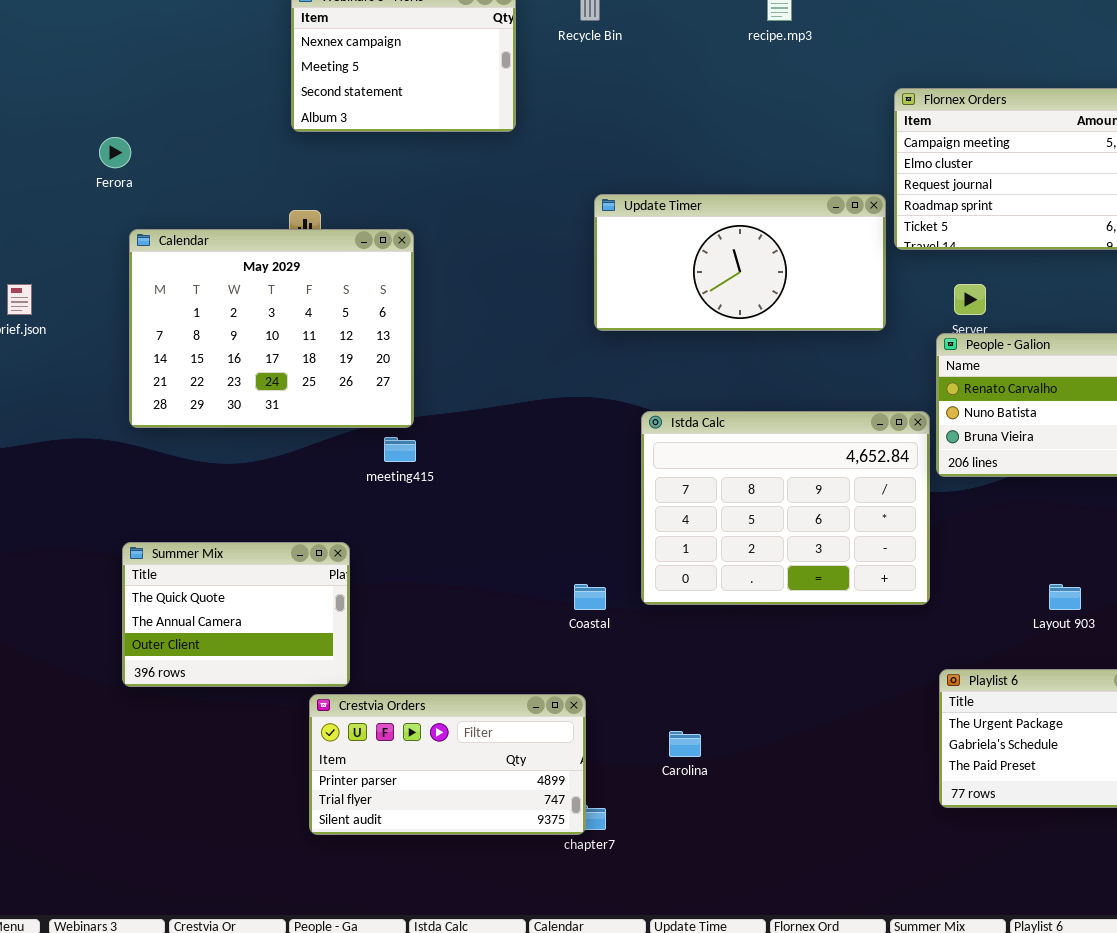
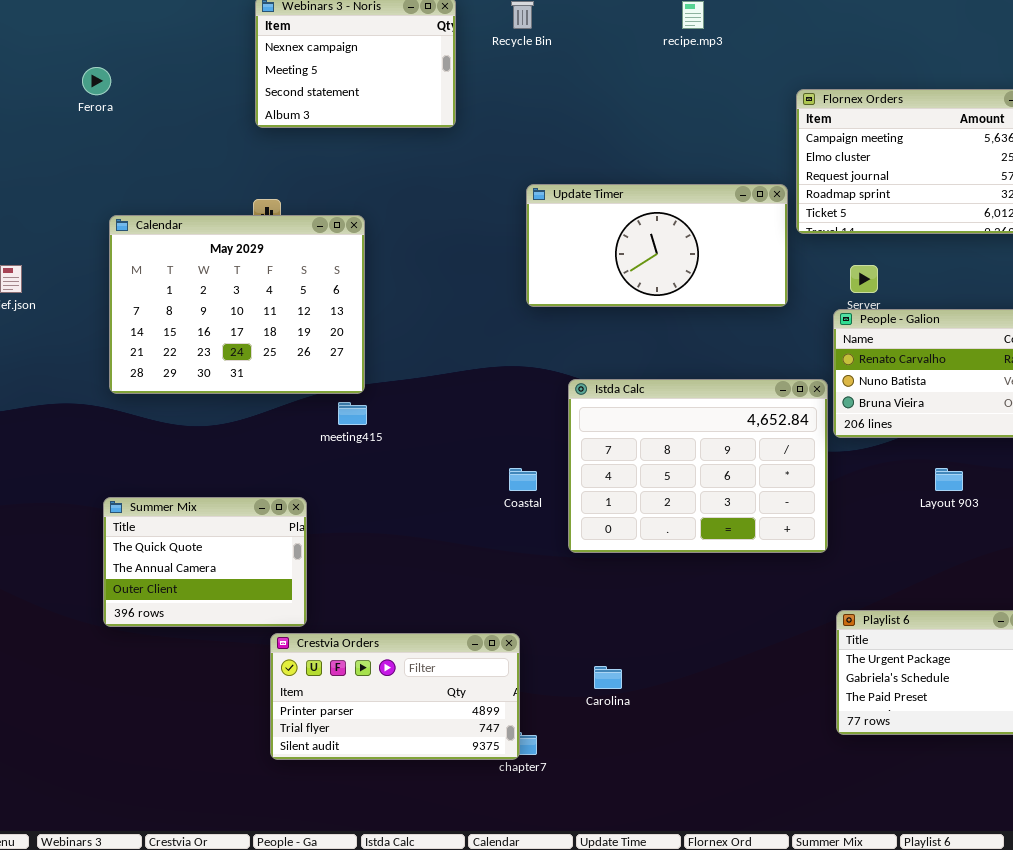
Ferora: [99,137,131,168] -> [82,67,111,95], moved
Coastal: [574,584,606,610] -> [509,468,537,491], moved
Layout 903: [1049,584,1081,610] -> [935,468,963,491], moved

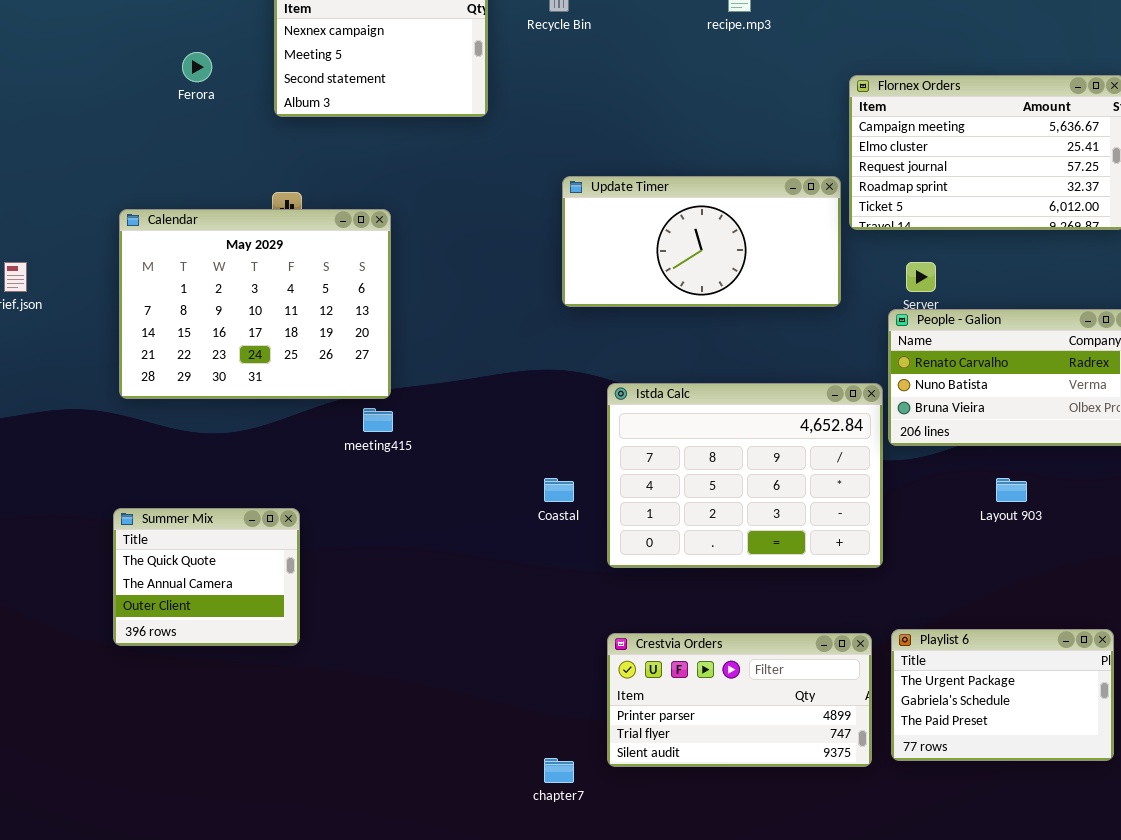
Ferora: [82,67,111,95] -> [182,52,212,82], moved
Summer Mix: [103,497,307,627] -> [113,508,300,646], resized
Crestvia Orders: [270,633,520,760] -> [607,633,872,767], moved

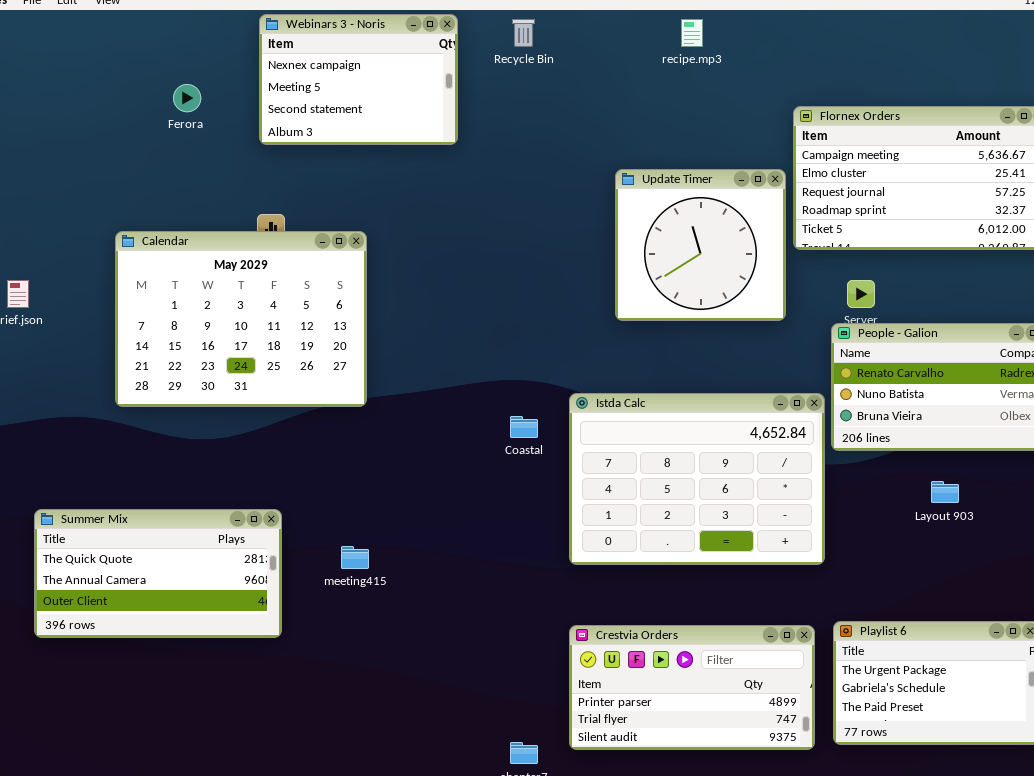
Update Timer: [562,176,841,307] -> [615,169,786,321], resized
meeting415: [363,408,393,432] -> [341,546,369,569], moved
Coastal: [544,478,574,502] -> [510,416,538,438], moved
Summer Mix: [113,508,300,646] -> [34,509,282,638], resized

